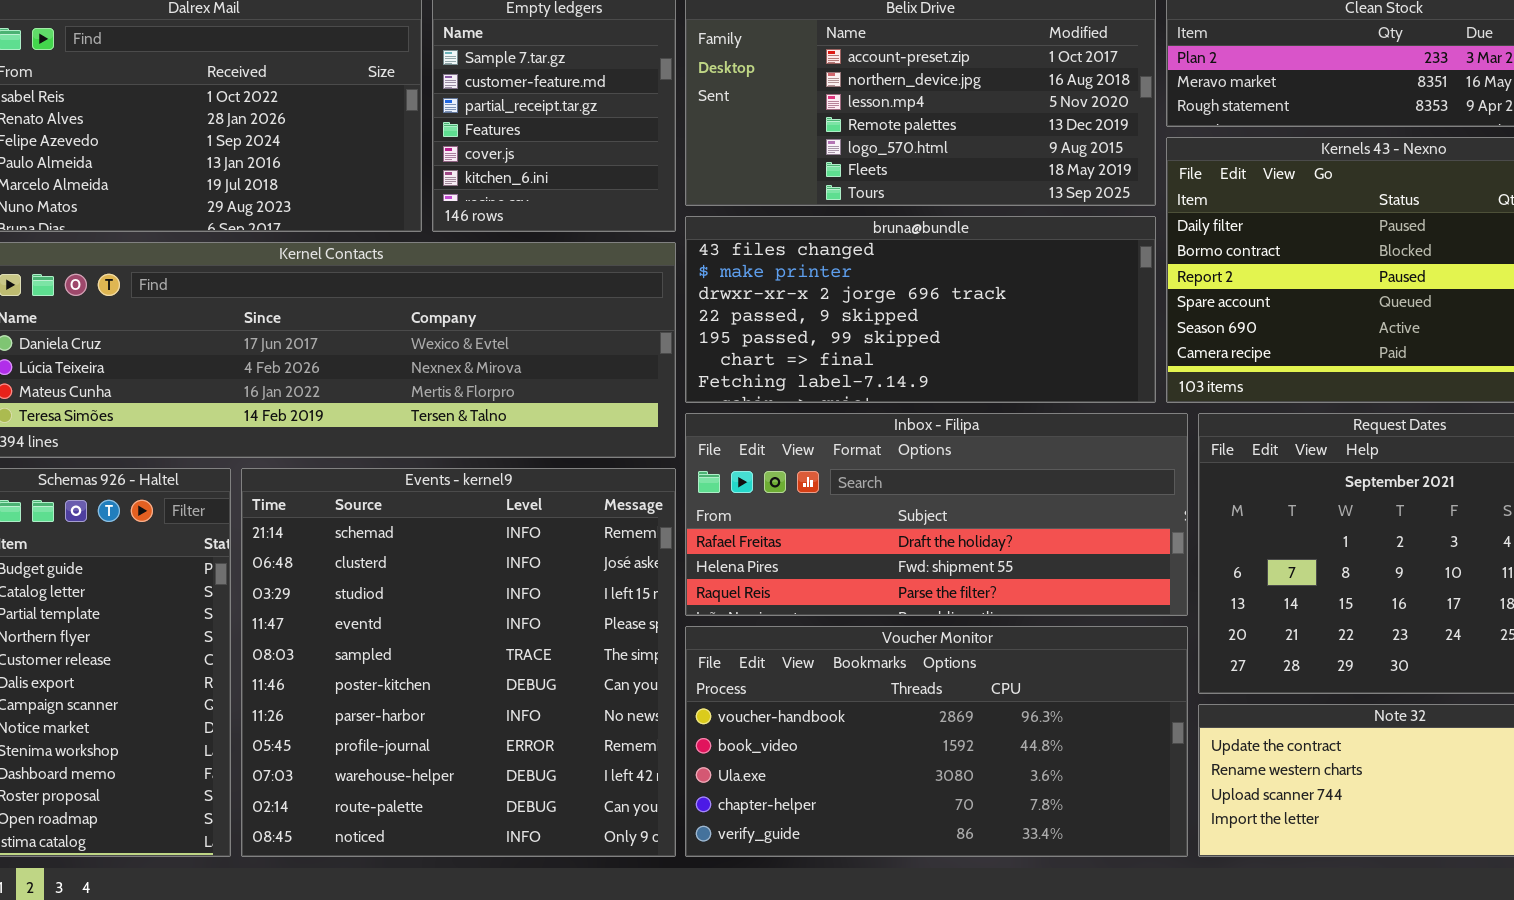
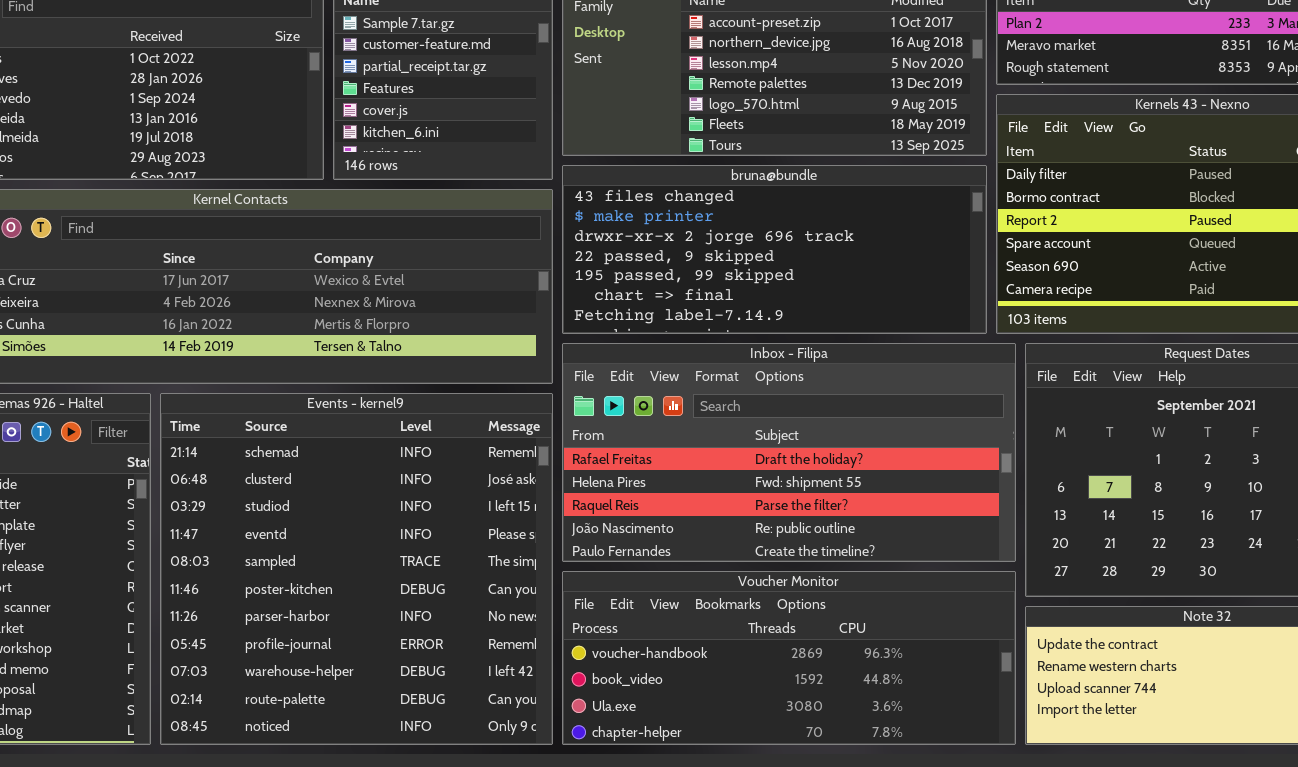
Inbox - Filipa: [685,413,1188,616] -> [562,343,1016,562], resized
Voucher Monitor: [685,626,1188,857] -> [562,571,1016,745], resized

